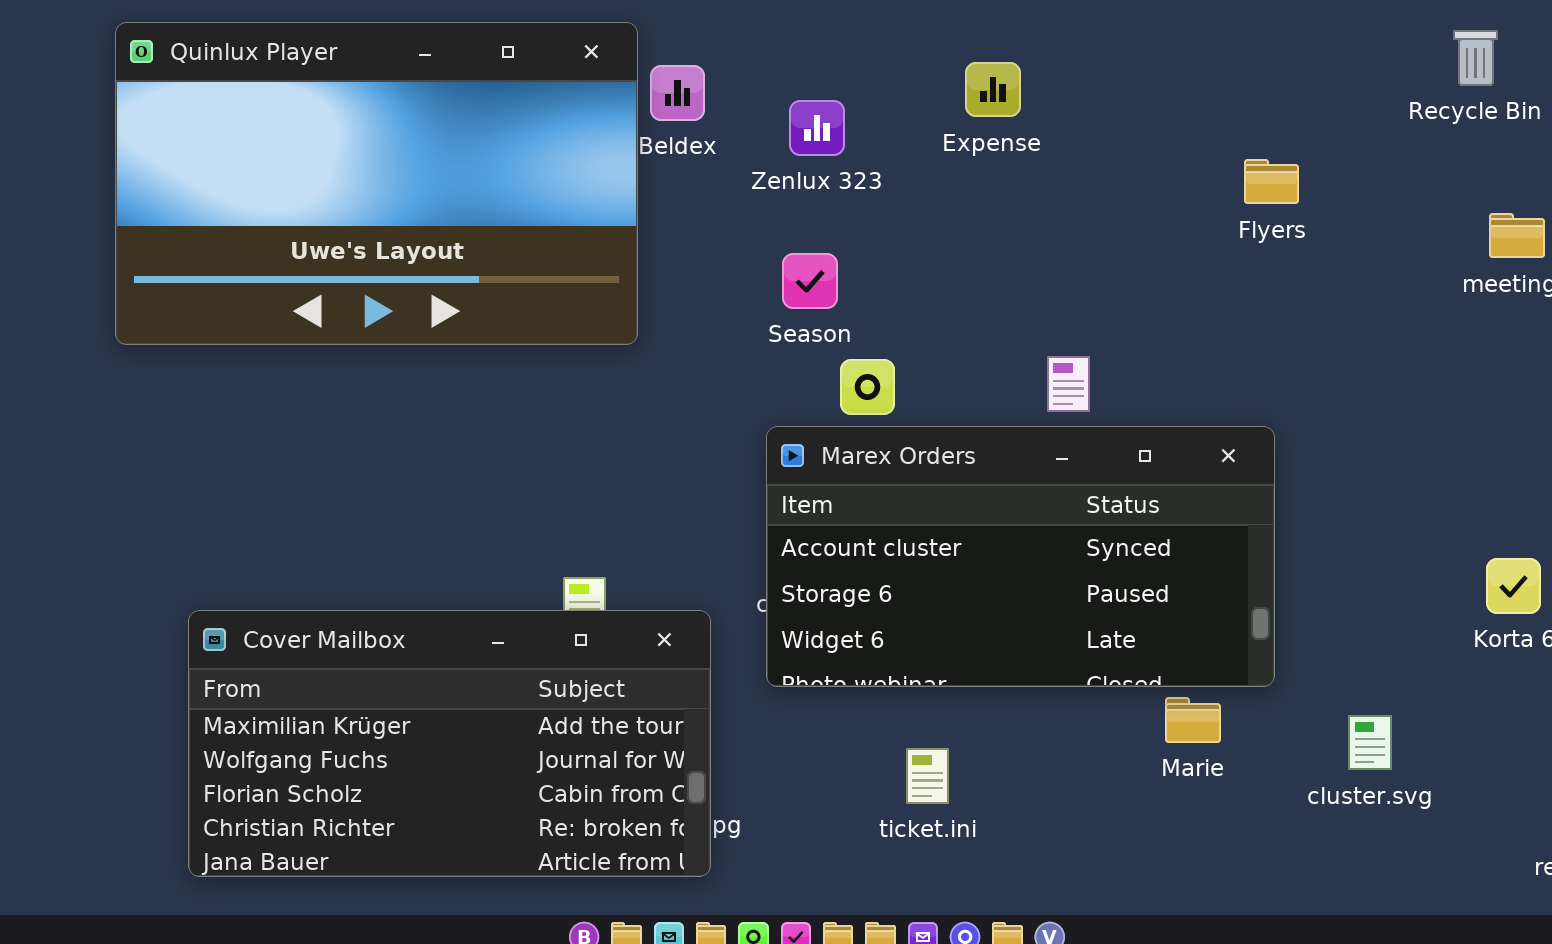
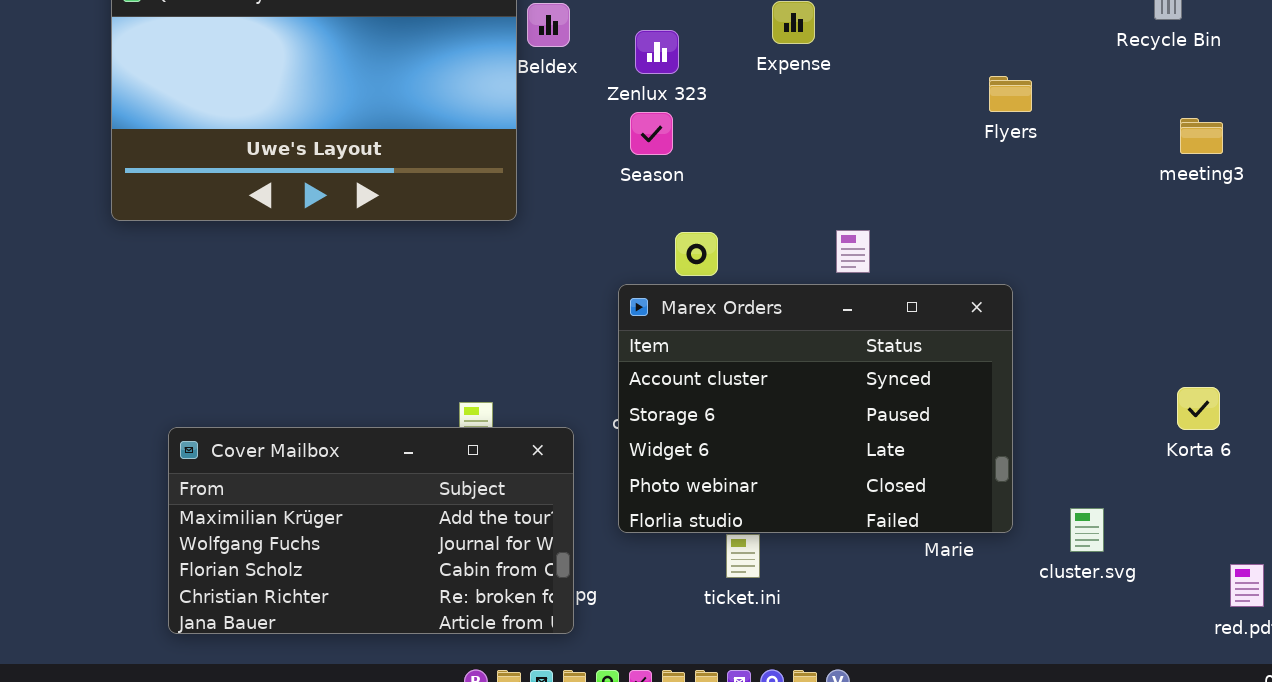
Season: [782,253,838,309] -> [630,112,673,155], moved
Marex Orders: [766,426,1275,687] -> [618,284,1013,533], resized

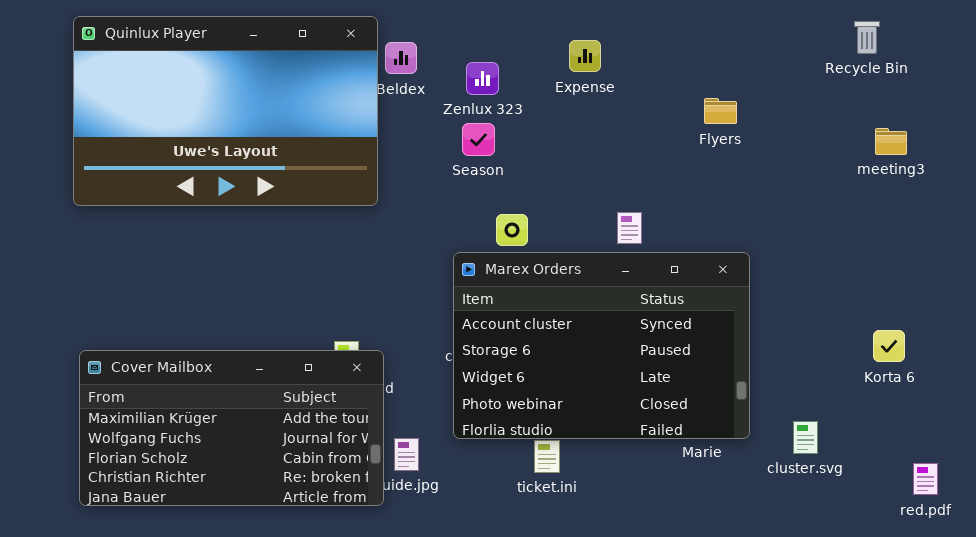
Flyers: [989,76,1032,112] -> [704,98,737,124], moved
Cover Mailbox: [168,427,574,634] -> [79,350,384,506], moved

